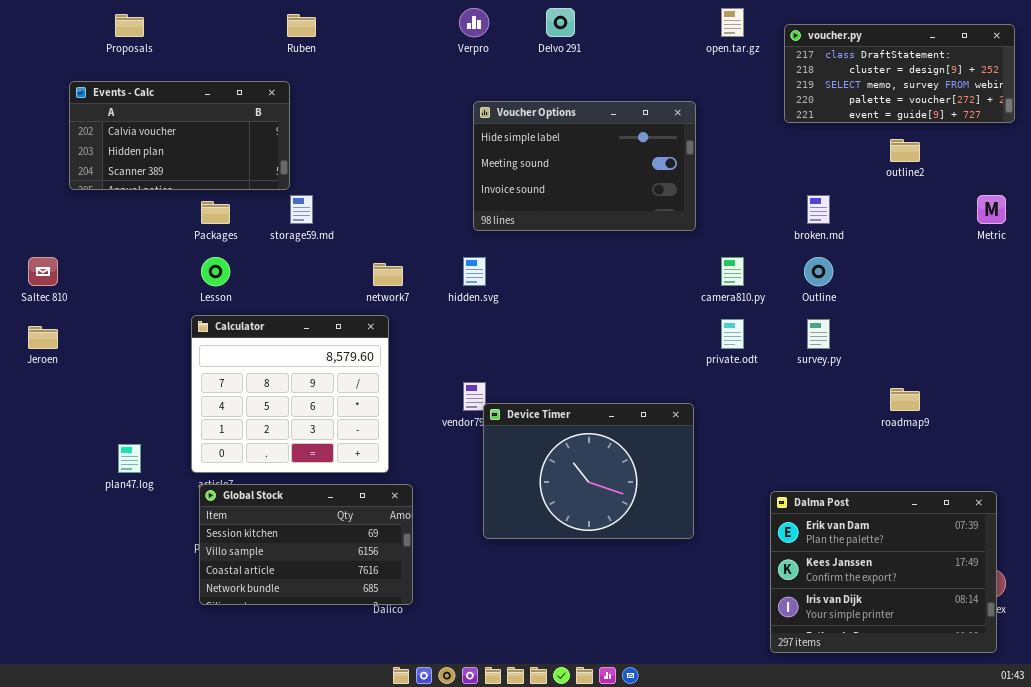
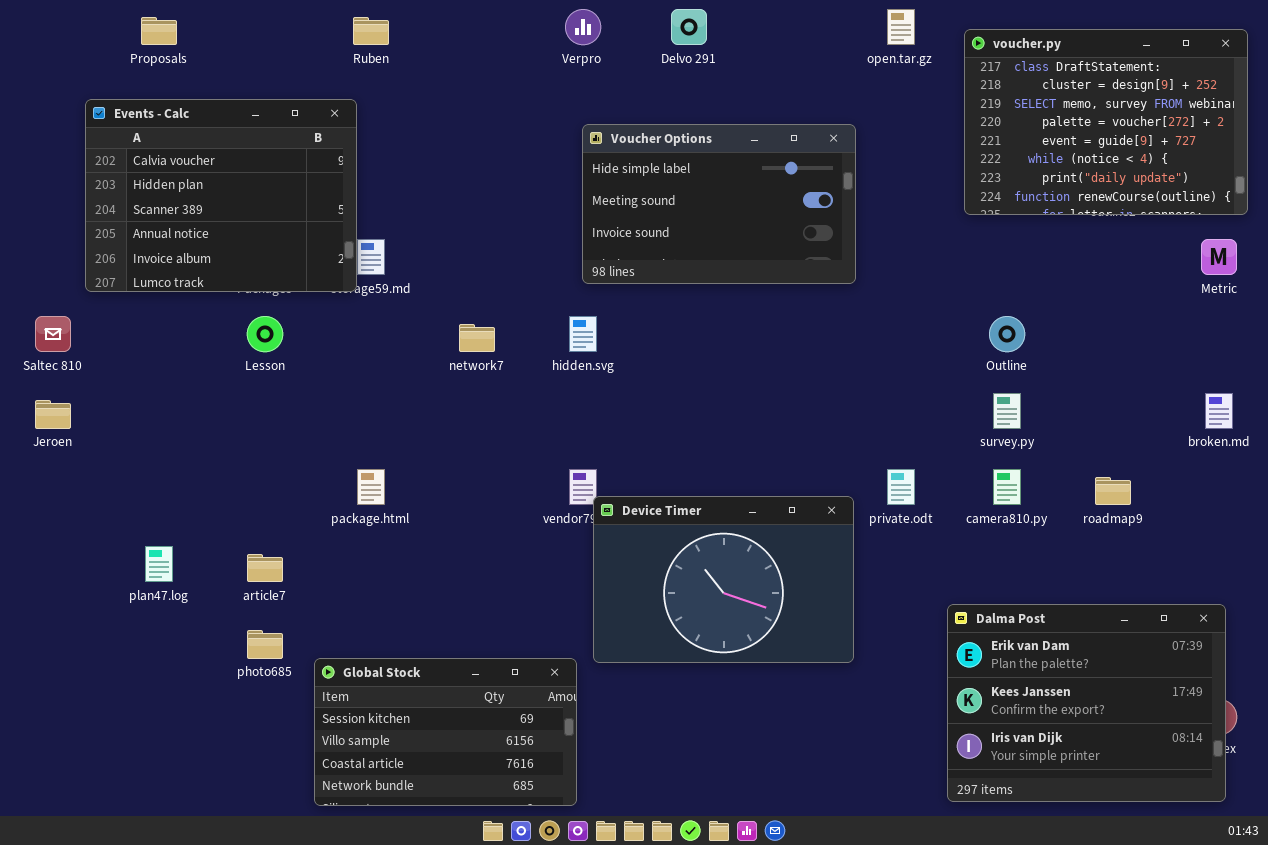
voucher.py: [784,24,1015,123] -> [964,29,1248,215], resized
Events - Calc: [69,81,290,190] -> [85,99,357,292], resized
broken.md: [807,195,830,224] -> [1205,393,1233,429], moved
camera810.py: [721,257,744,286] -> [993,469,1021,505], moved
Calculator: [191,315,389,473] -> none, closed
private.odt: [721,319,744,349] -> [887,469,915,505], moved
Global Stock: [199,484,413,605] -> [314,658,577,806], moved

